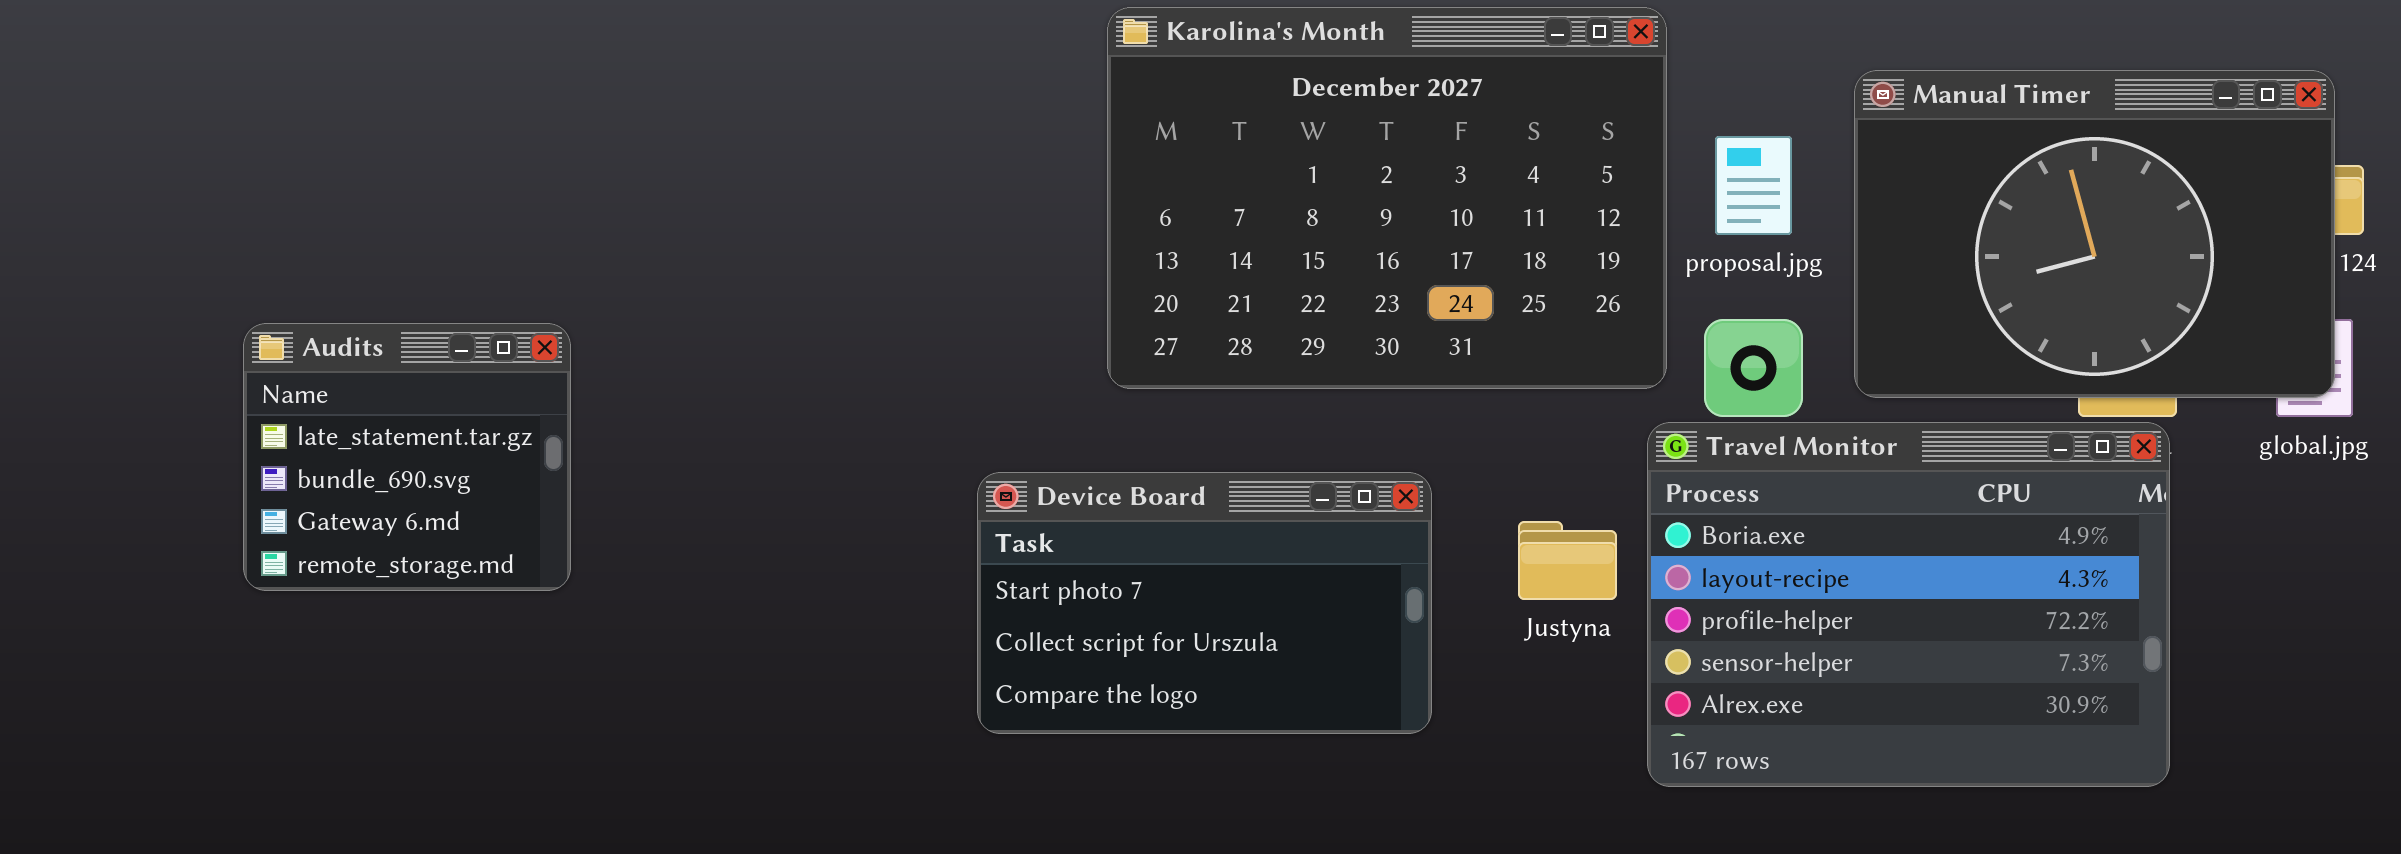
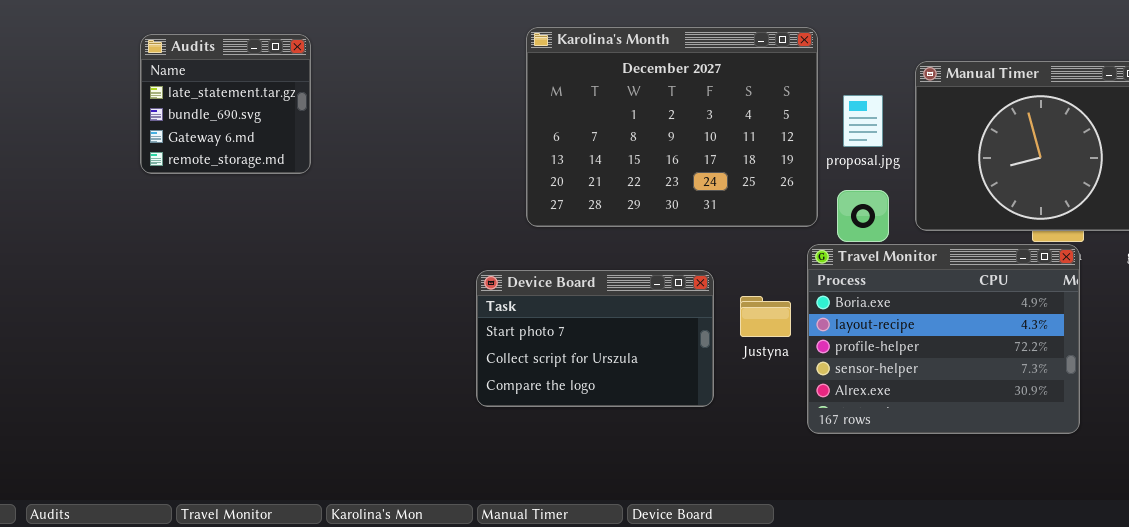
Audits: [243,323,571,591] -> [140,34,311,174], moved
Device Board: [977,472,1432,734] -> [476,270,714,407], moved

